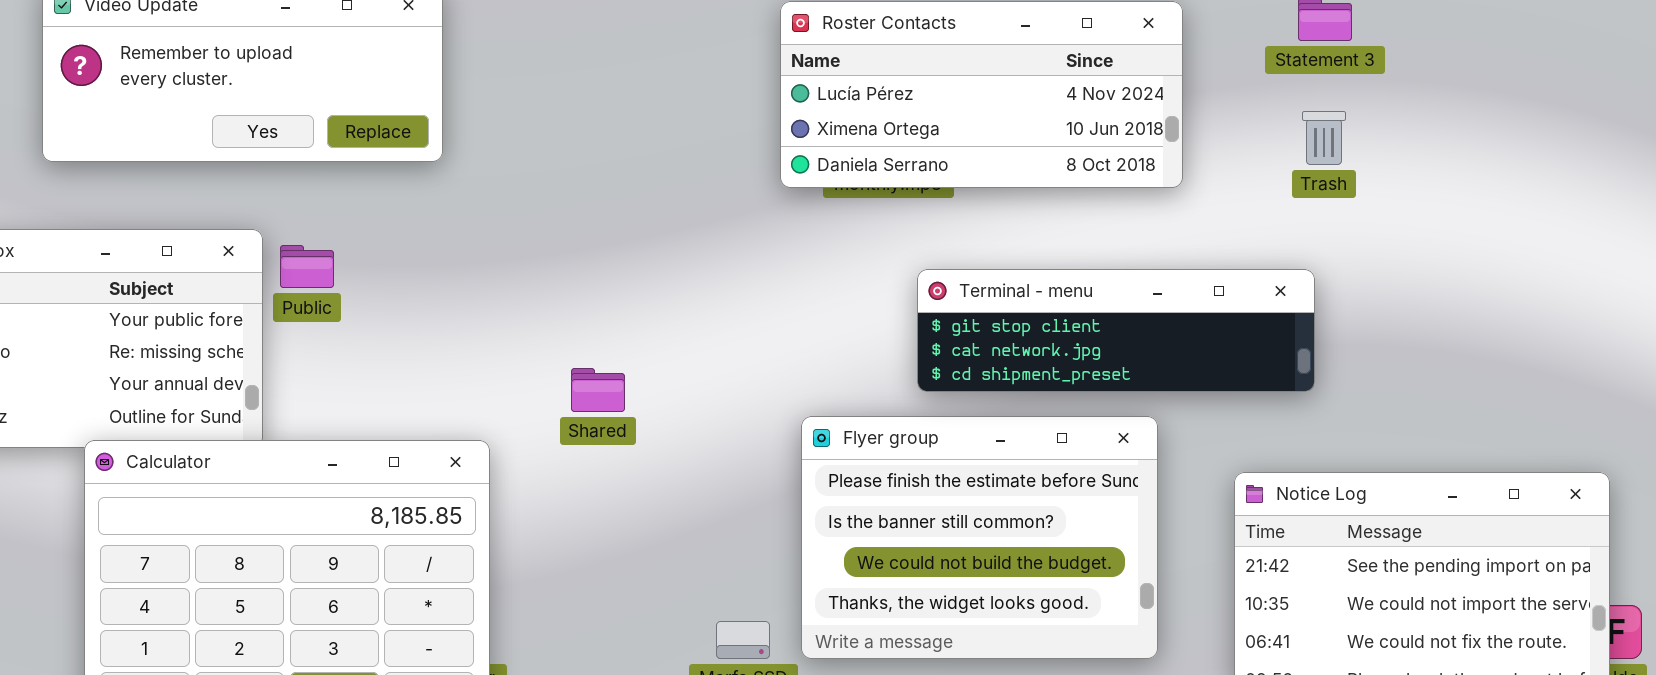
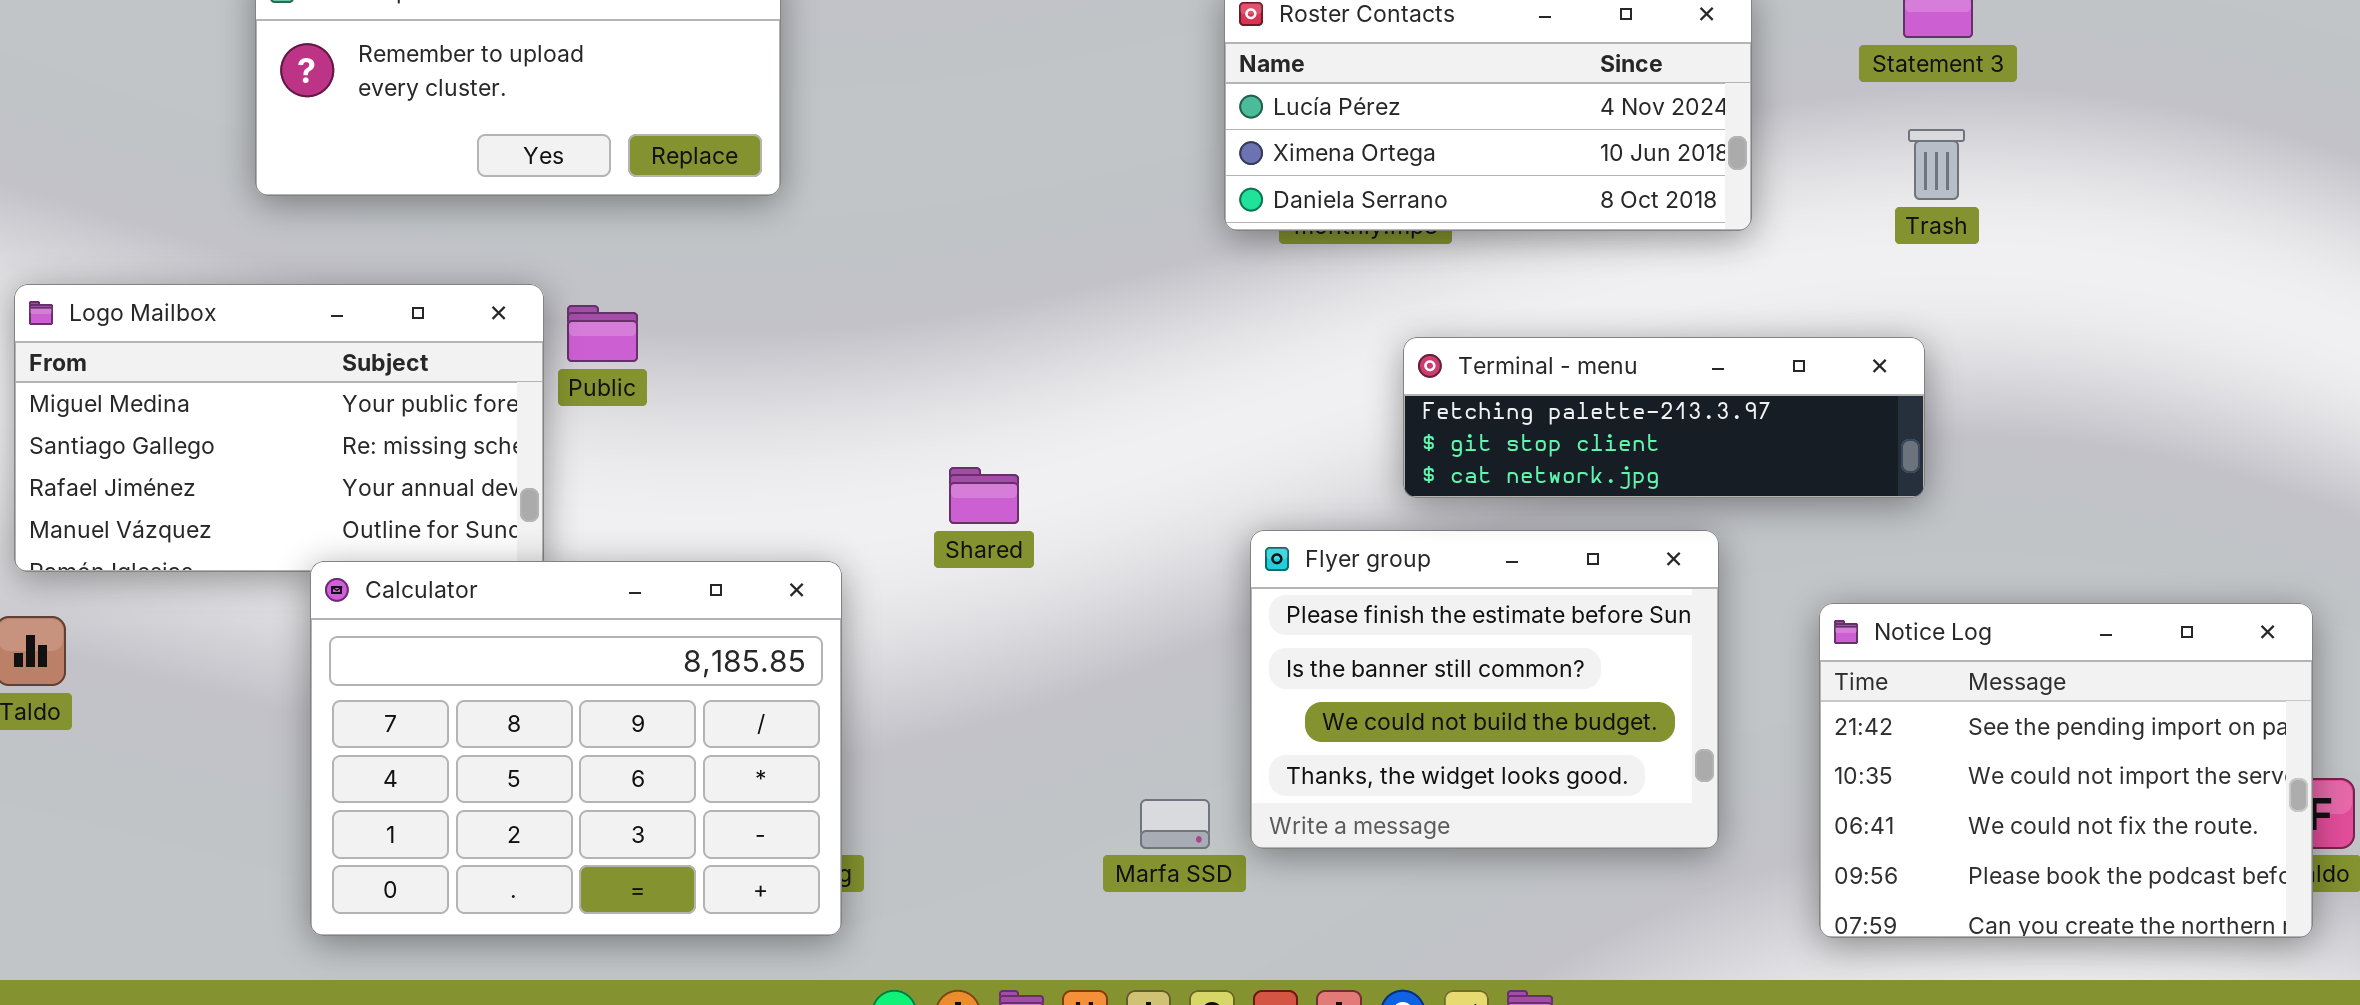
Terminal - menu: [917,269,1315,392] -> [1403,337,1925,498], scrolled up 1 row

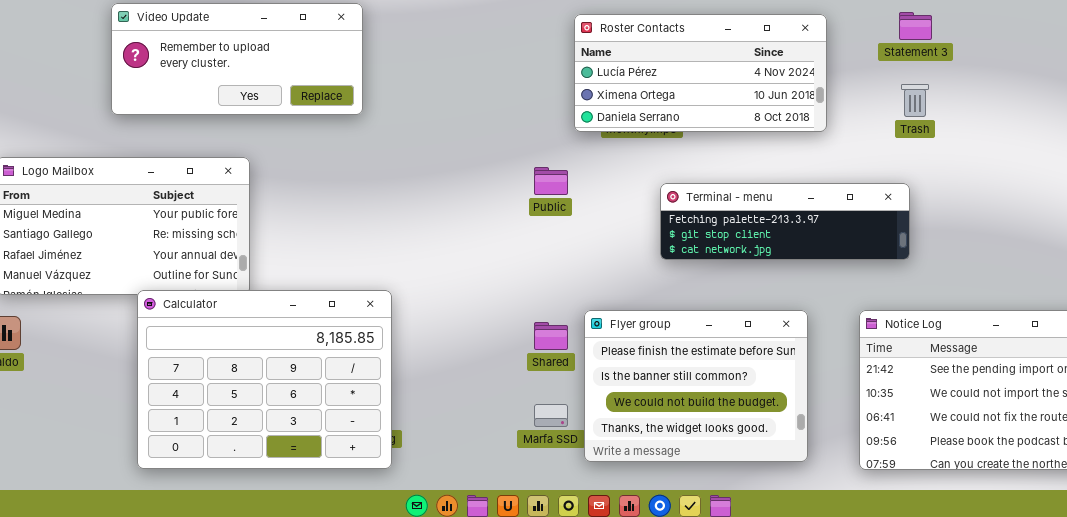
Public: [567,305,638,362] -> [534,167,568,195], moved
Shared: [949,467,1019,524] -> [534,322,568,350], moved
Flyer group: [1250,530,1719,849] -> [584,310,808,462], moved

